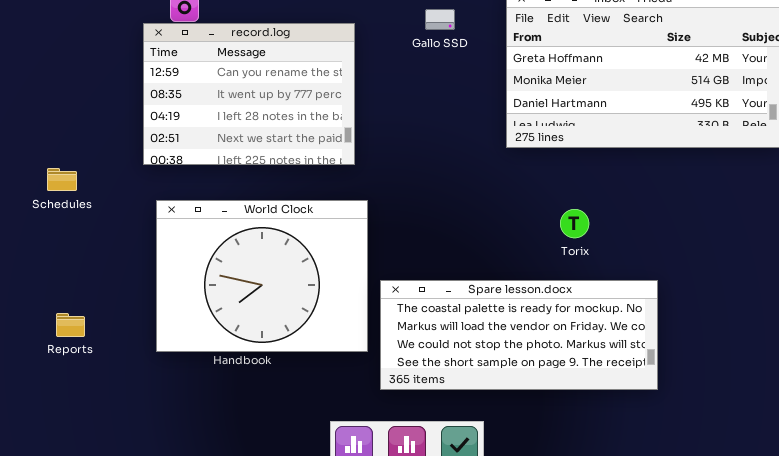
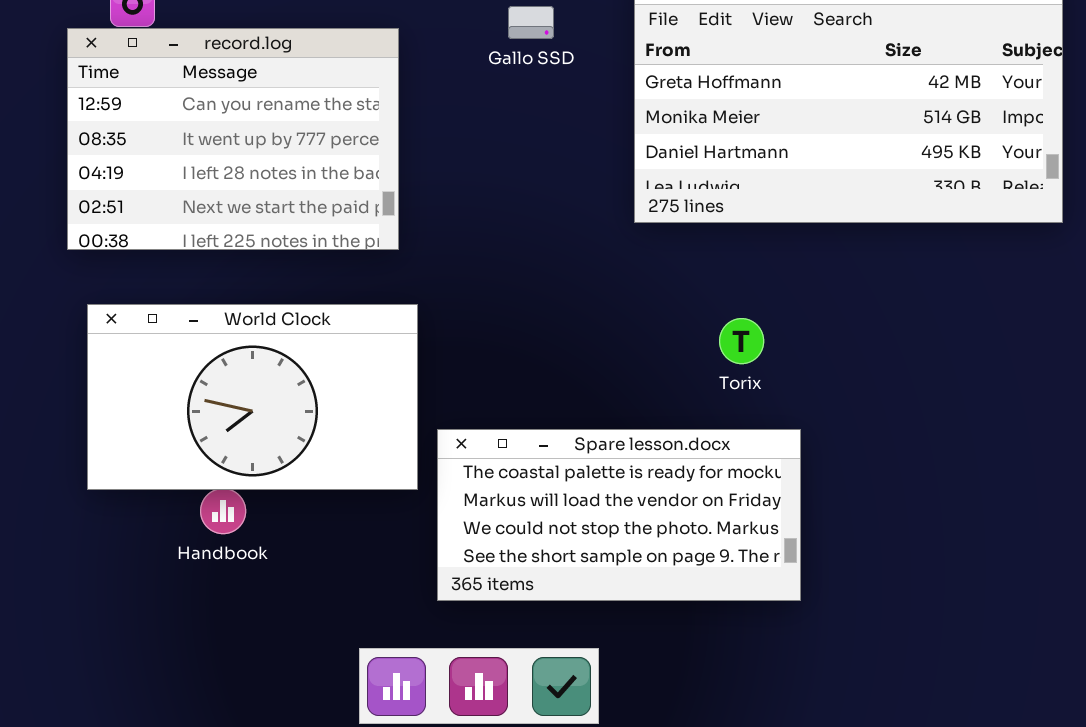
World Clock: [156,200,368,352] -> [87,304,418,490], resized
Spare lesson.docx: [380,280,658,390] -> [437,429,801,601], resized

